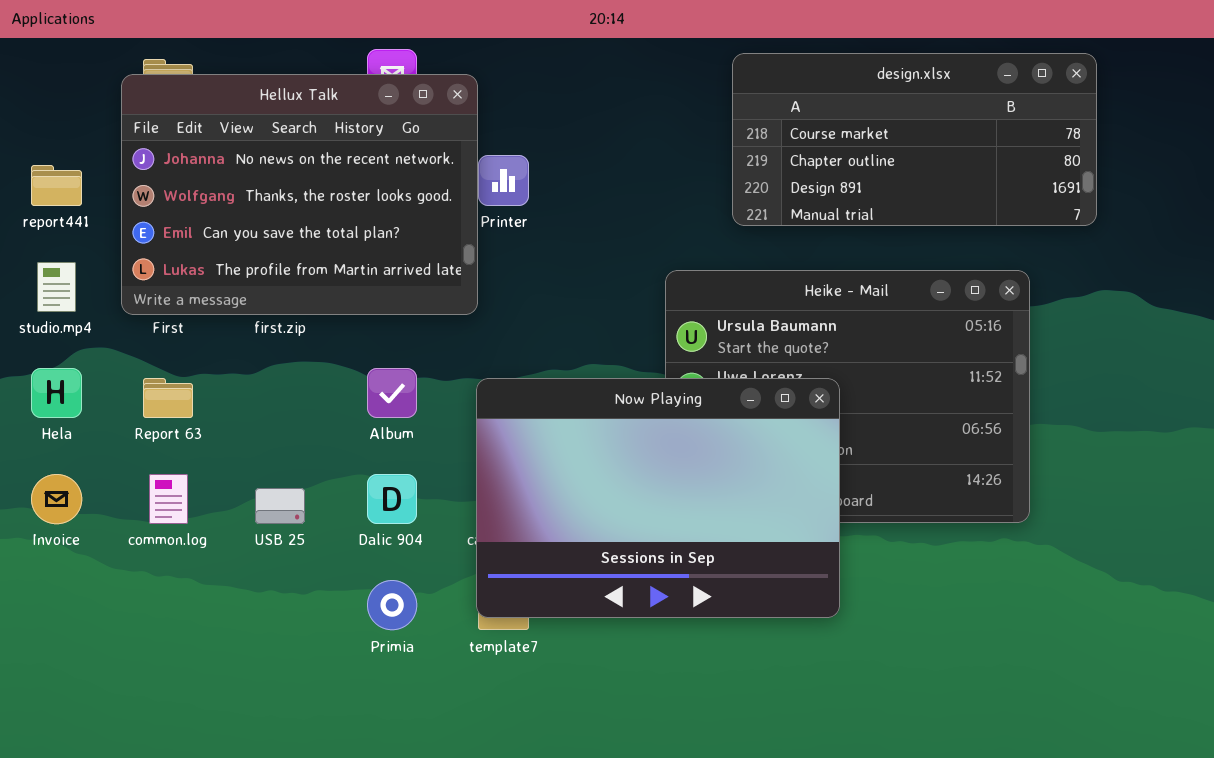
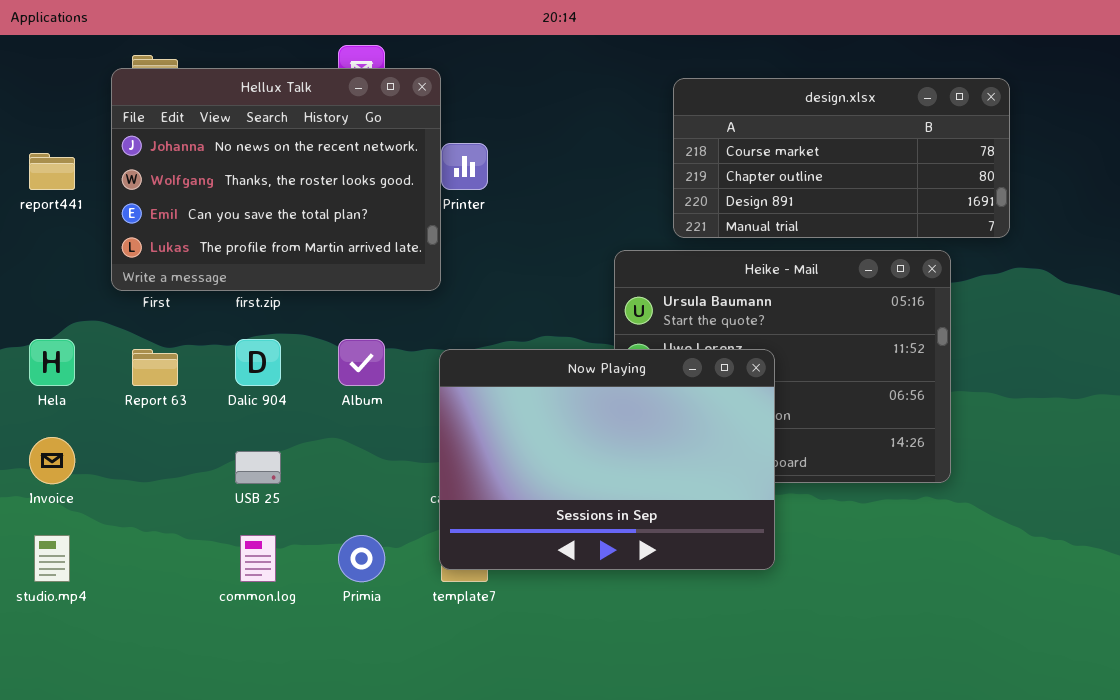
design.xlsx: [732,53,1097,226] -> [673,78,1010,238], moved
studio.mp4: [37,262,76,312] -> [34,535,70,582], moved
common.log: [149,474,188,524] -> [240,535,276,582], moved
Dalic 904: [367,474,417,524] -> [235,339,281,386], moved

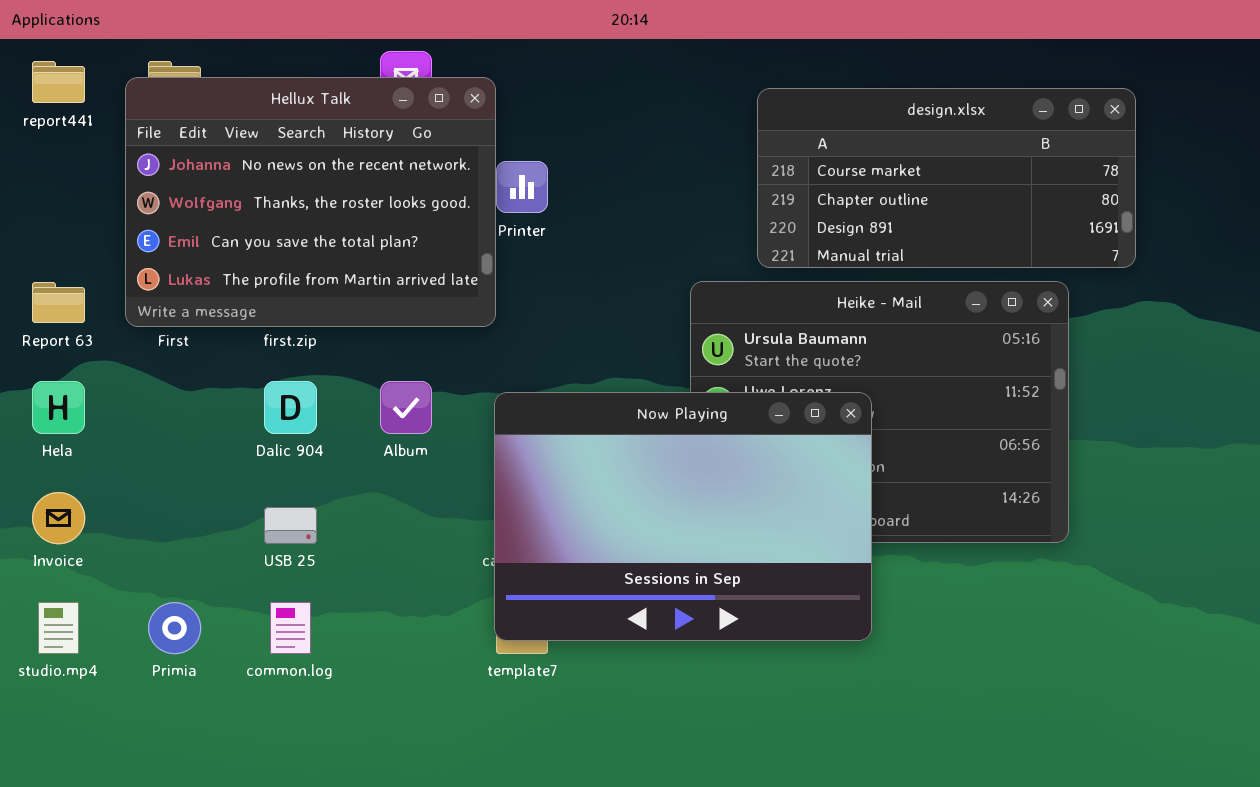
report441: [29,153,75,190] -> [32,61,85,103], moved
Report 63: [132,349,178,386] -> [32,282,85,323], moved
Primia: [338,535,385,582] -> [148,602,201,654], moved

